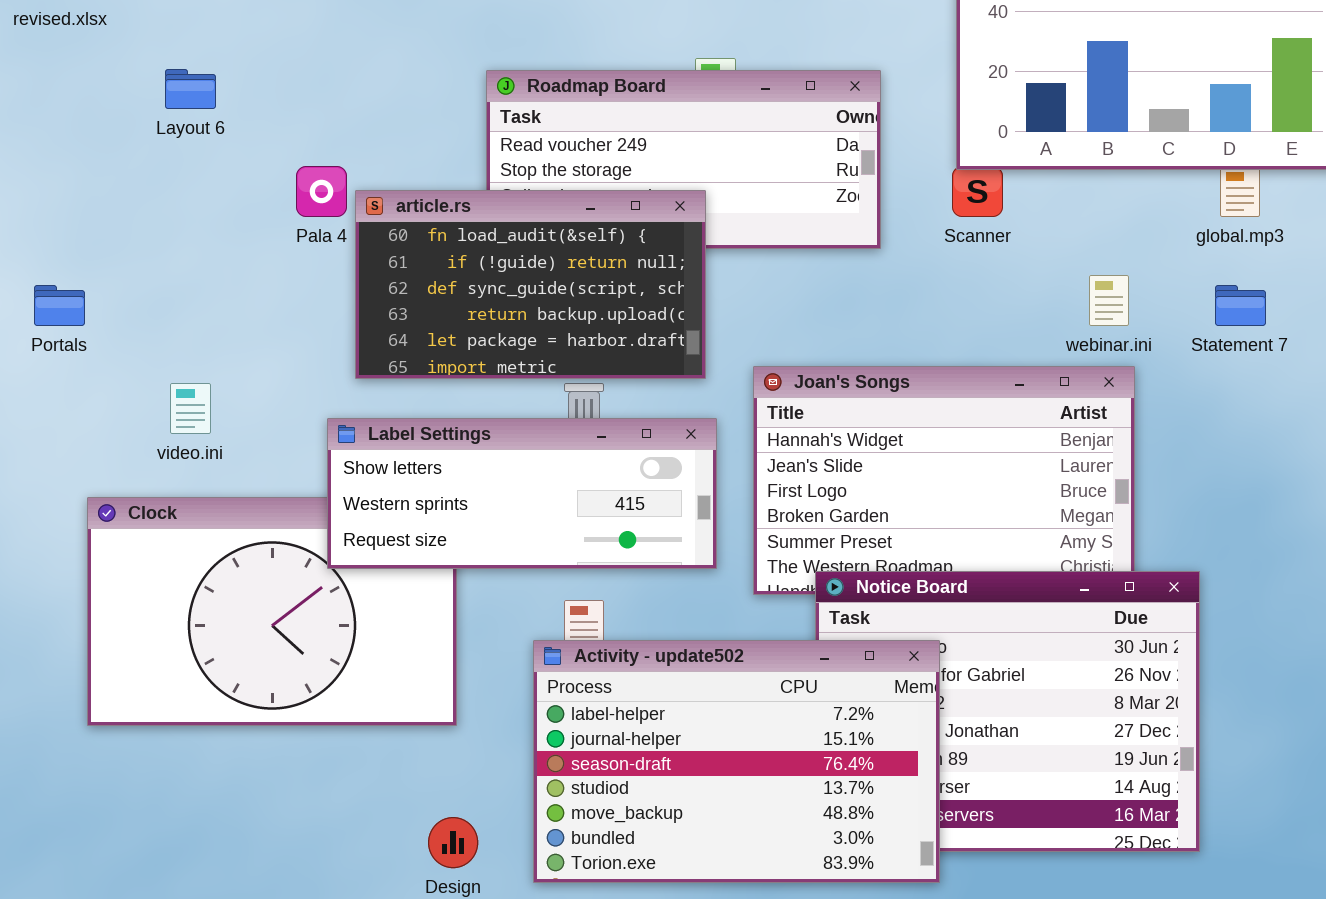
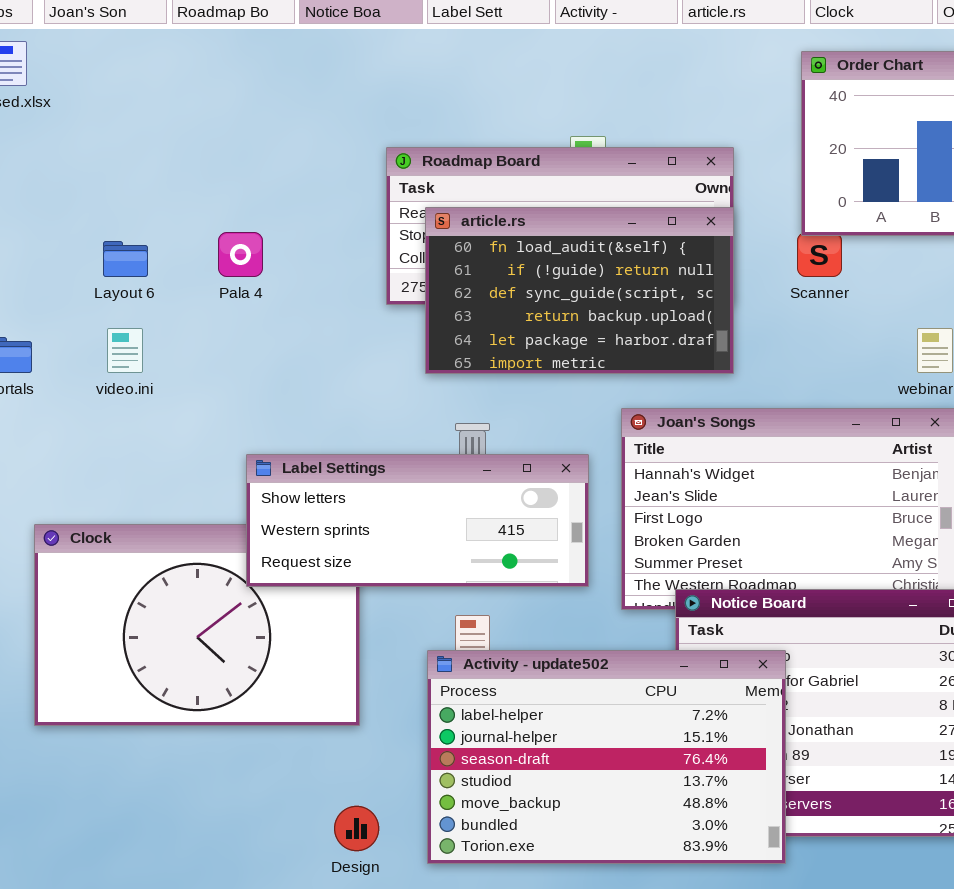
Layout 6: [165,69,216,109] -> [103,241,148,277], moved
article.rs: [355,190,706,379] -> [425,207,734,374], moved
video.ini: [170,383,211,434] -> [107,328,143,373], moved

